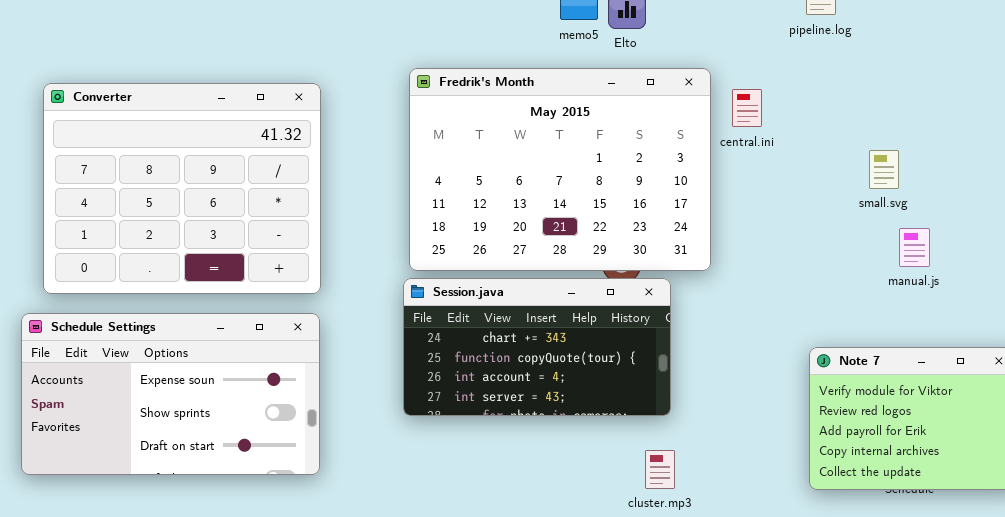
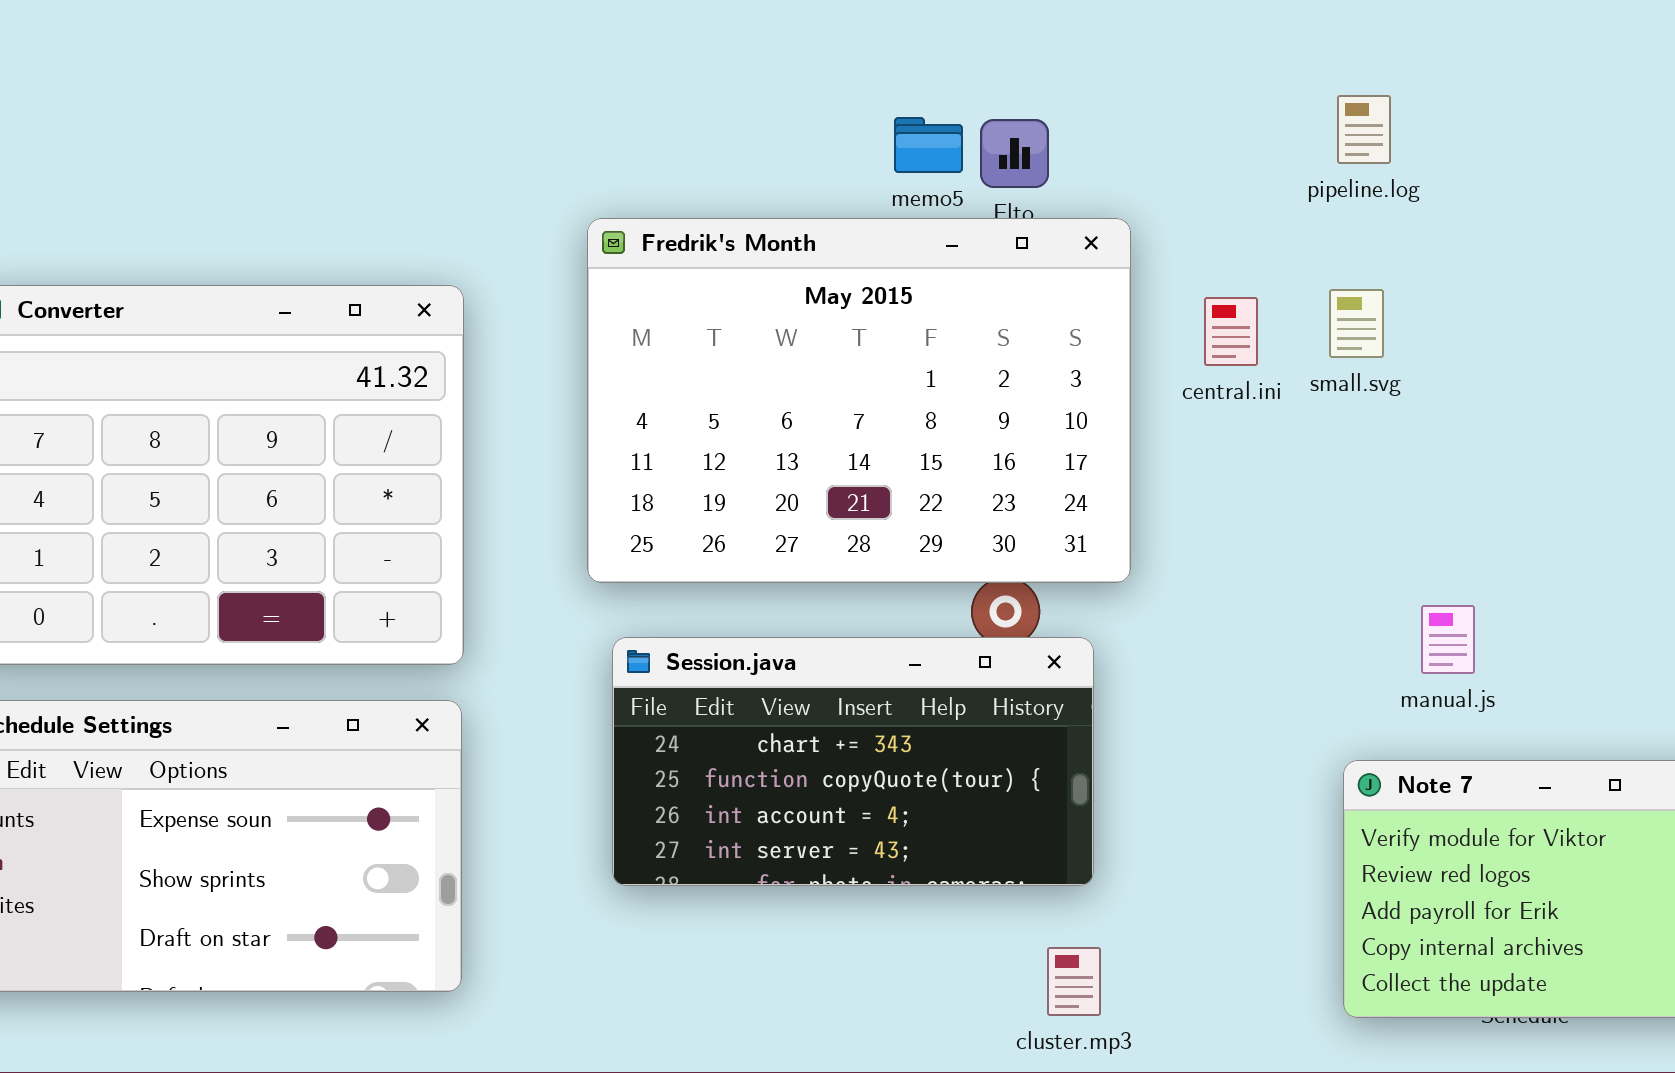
Fredrik's Month: [409,68,711,271] -> [587,218,1131,583], moved
small.svg: [869,150,899,189] -> [1329,289,1384,358], moved
manual.js: [899,228,930,267] -> [1421,605,1475,674], moved

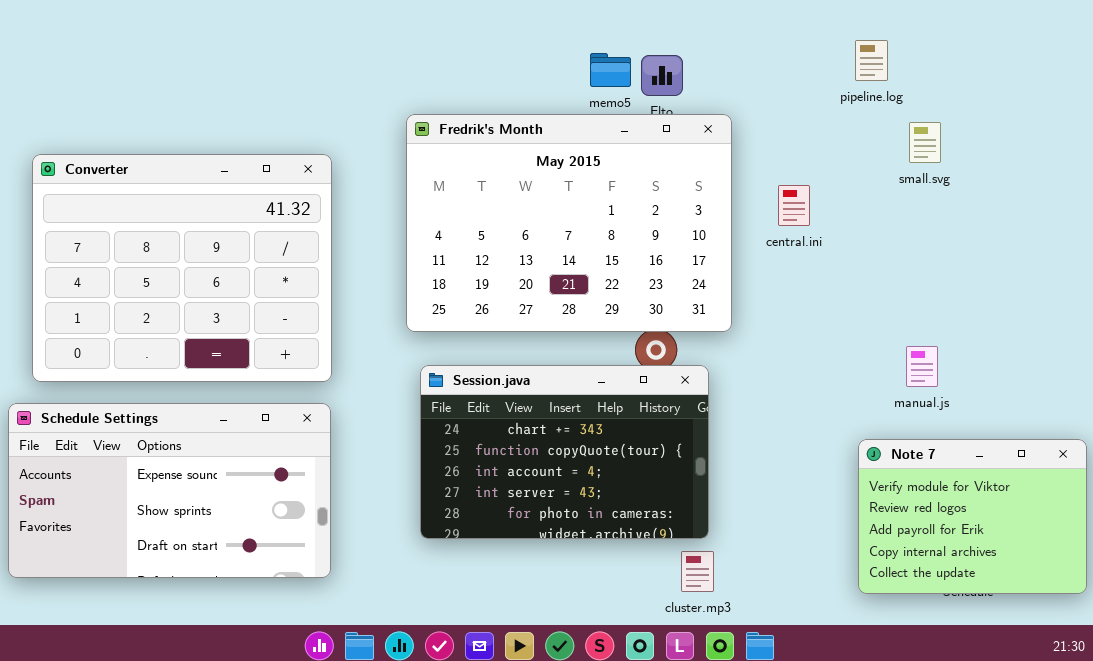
small.svg: [1329,289,1384,358] -> [909,122,941,163], moved
central.ini: [1204,297,1258,366] -> [778,185,810,226], moved
Session.java: [612,637,1094,886] -> [420,365,709,539], resized

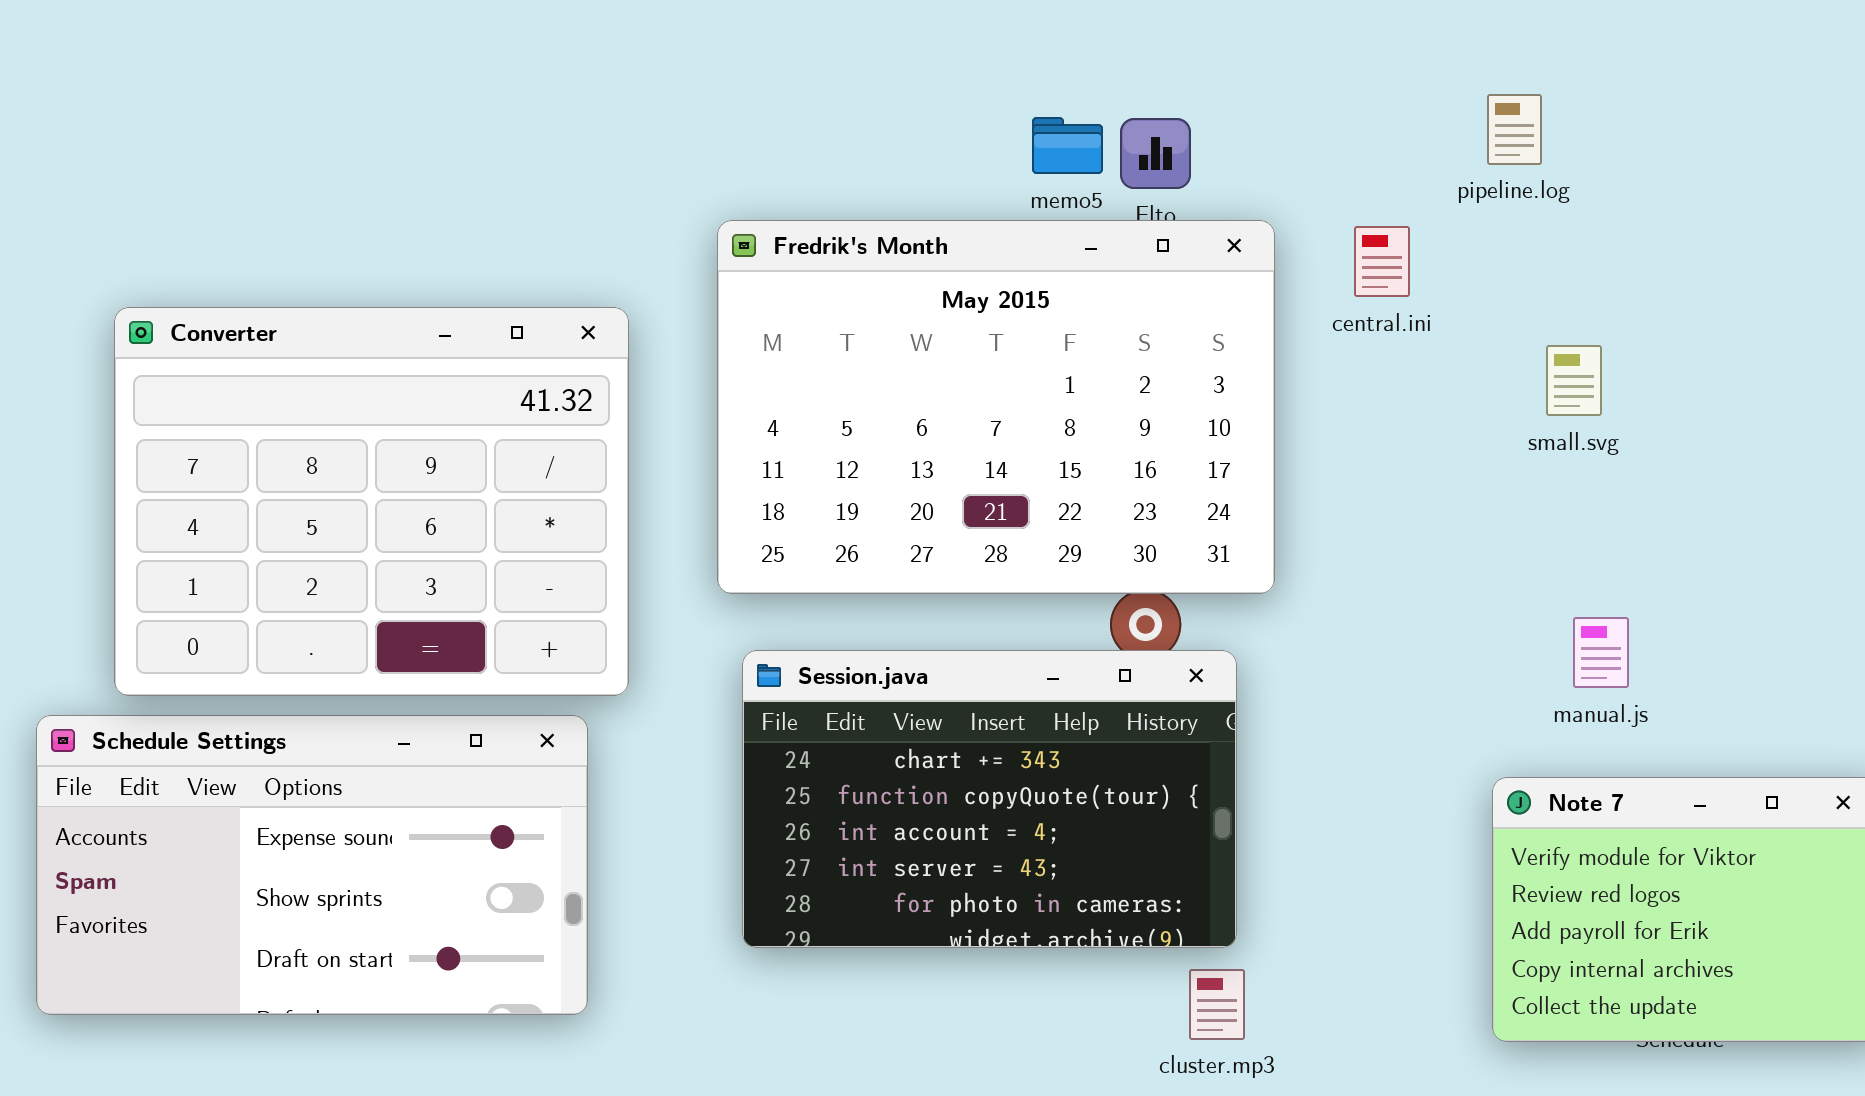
small.svg: [909,122,941,163] -> [1546,345,1602,416], moved
Converter: [32,154,332,382] -> [114,307,629,696], moved
central.ini: [778,185,810,226] -> [1354,226,1410,297], moved

